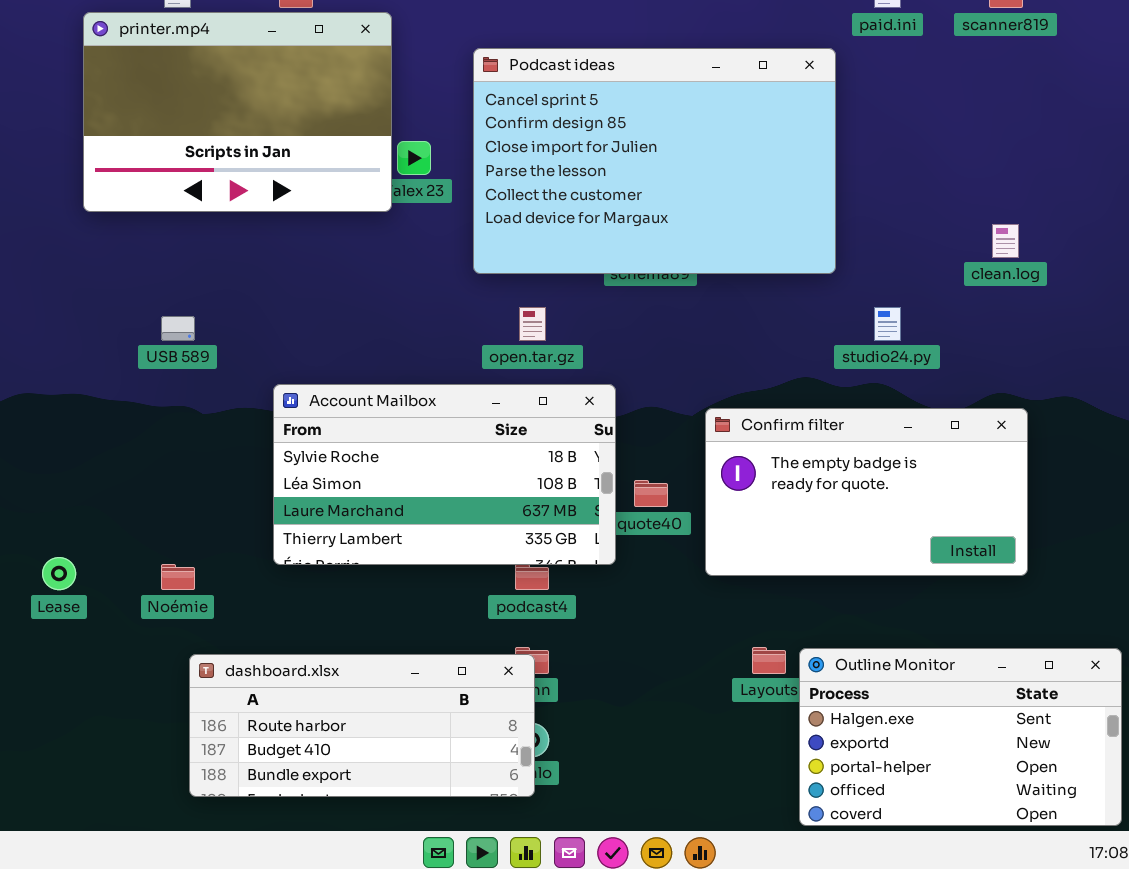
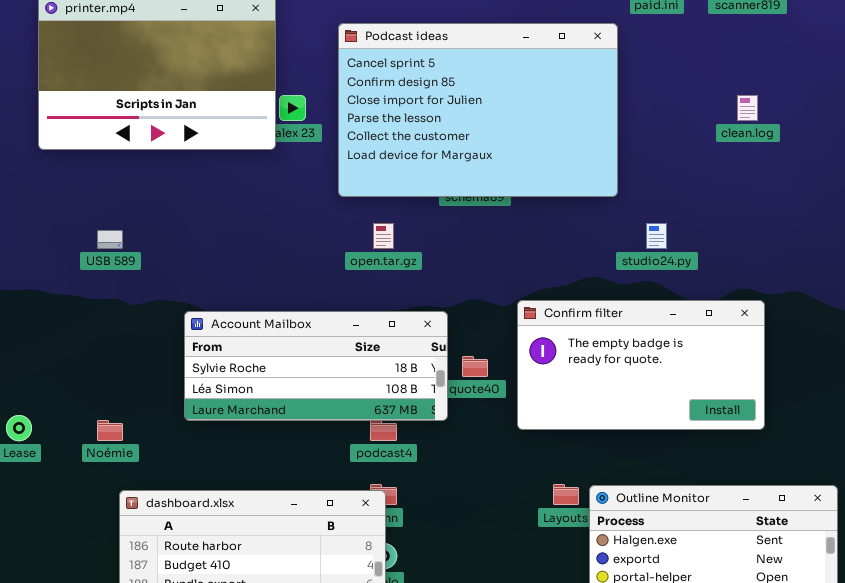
clean.log: [992,224,1019,258] -> [737,95,758,121], moved
Account Mailbox: [273,384,616,565] -> [184,311,448,421], resized

